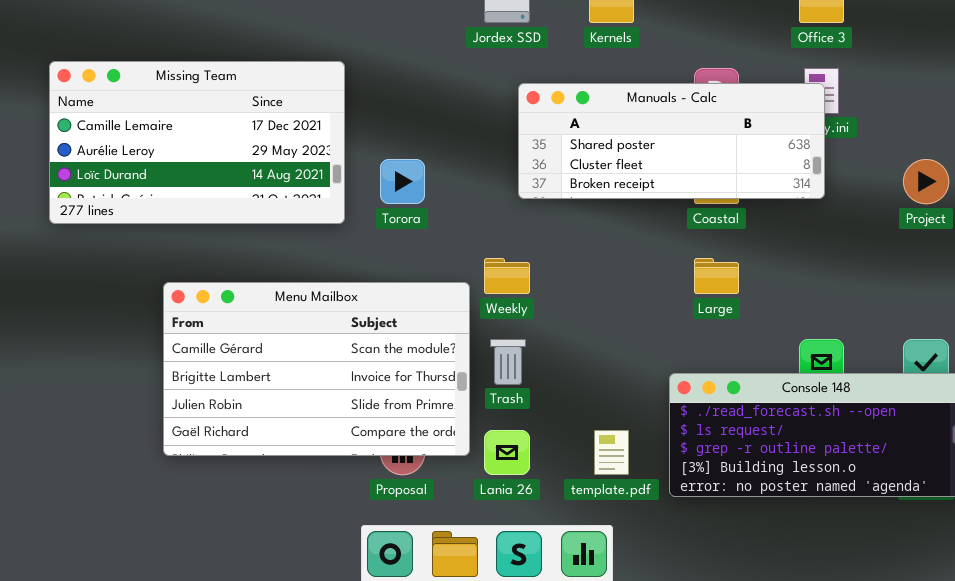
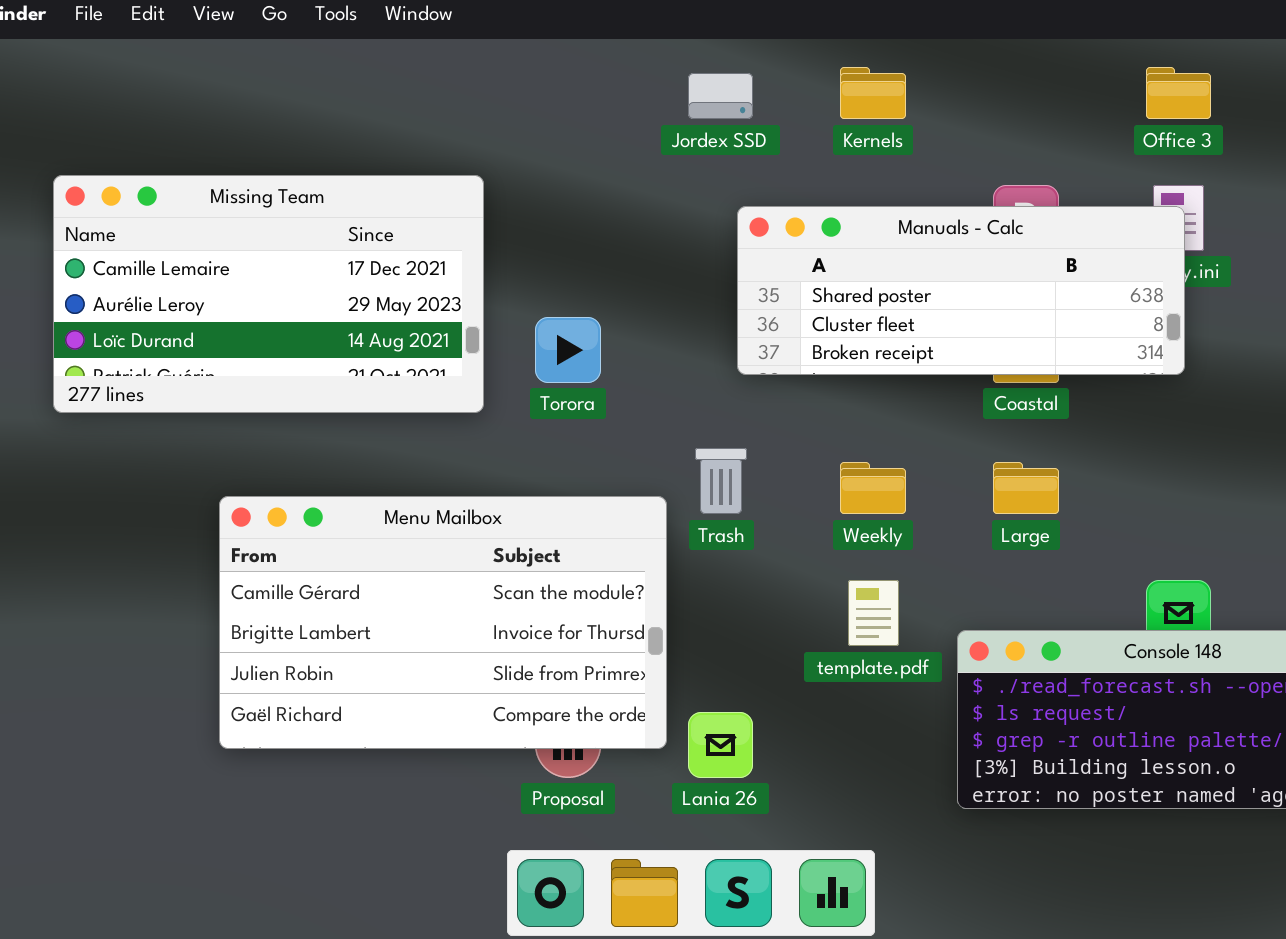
Weekly: [484,258,530,294] -> [840,462,906,514], moved
Trash: [490,339,526,385] -> [695,448,747,514], moved
template.pdf: [594,430,629,475] -> [848,580,899,646], moved

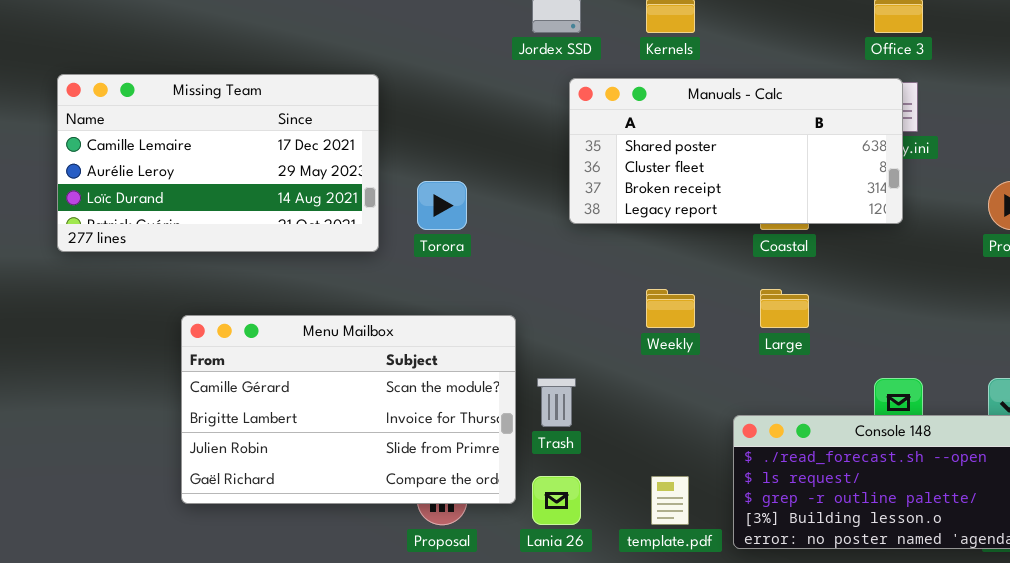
Manuals - Calc: [737,206,1185,375] -> [569,78,903,224], resized
Trash: [695,448,747,514] -> [537,378,576,427], moved
template.pdf: [848,580,899,646] -> [651,476,689,525], moved

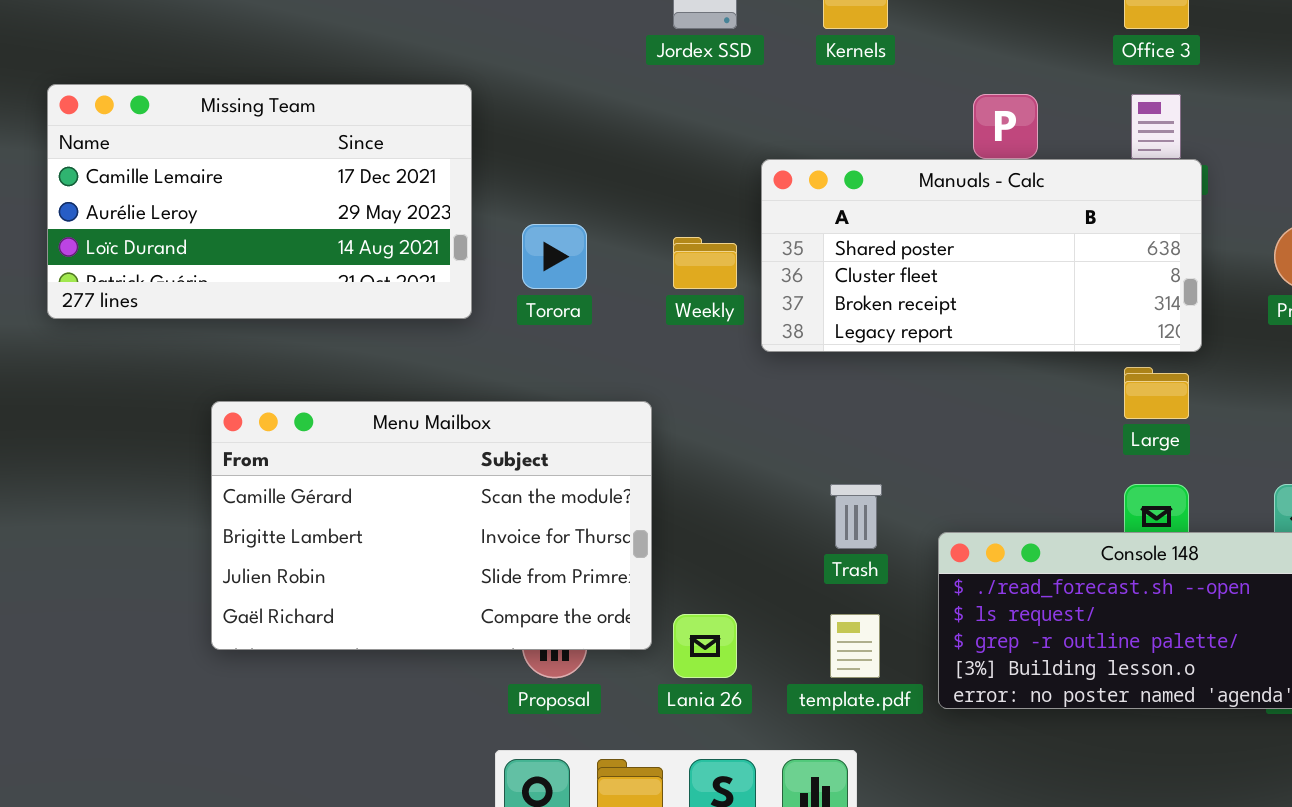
Manuals - Calc: [569,78,903,224] -> [761,159,1202,352], moved
Weekly: [646,289,695,328] -> [673,237,737,289], moved
Large: [760,289,809,328] -> [1124,367,1189,419], moved
Trash: [537,378,576,427] -> [830,484,882,549], moved

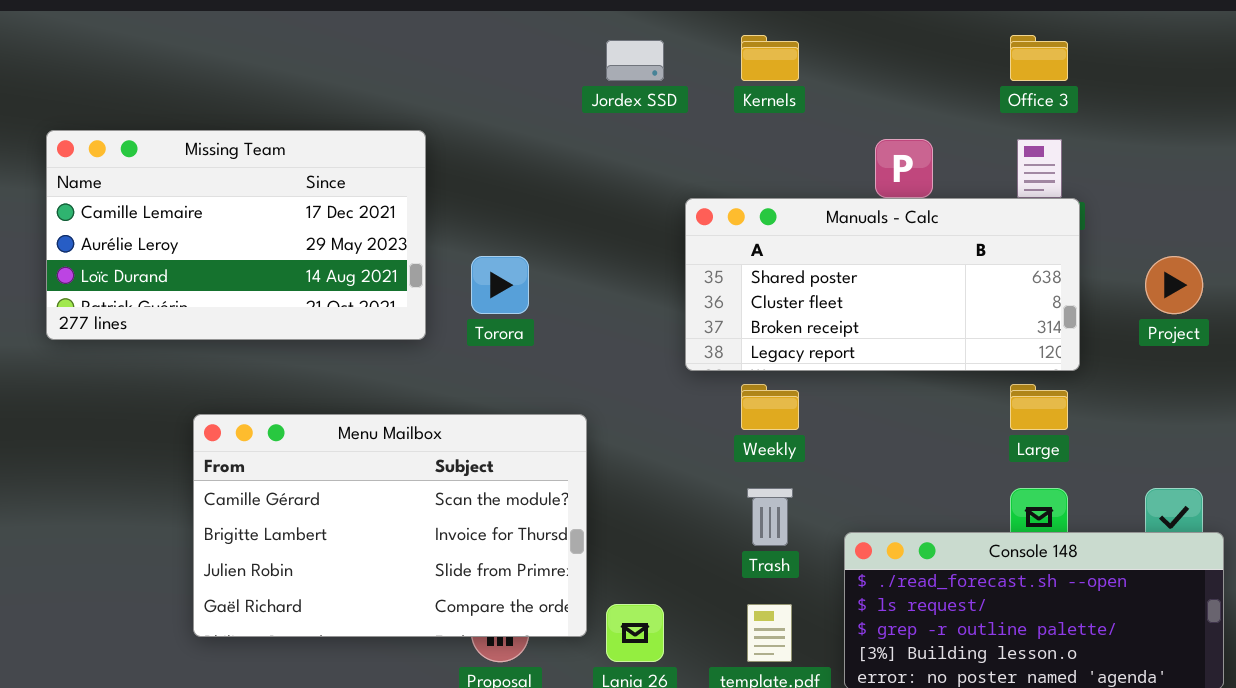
Weekly: [673,237,737,289] -> [741,384,799,430], moved

